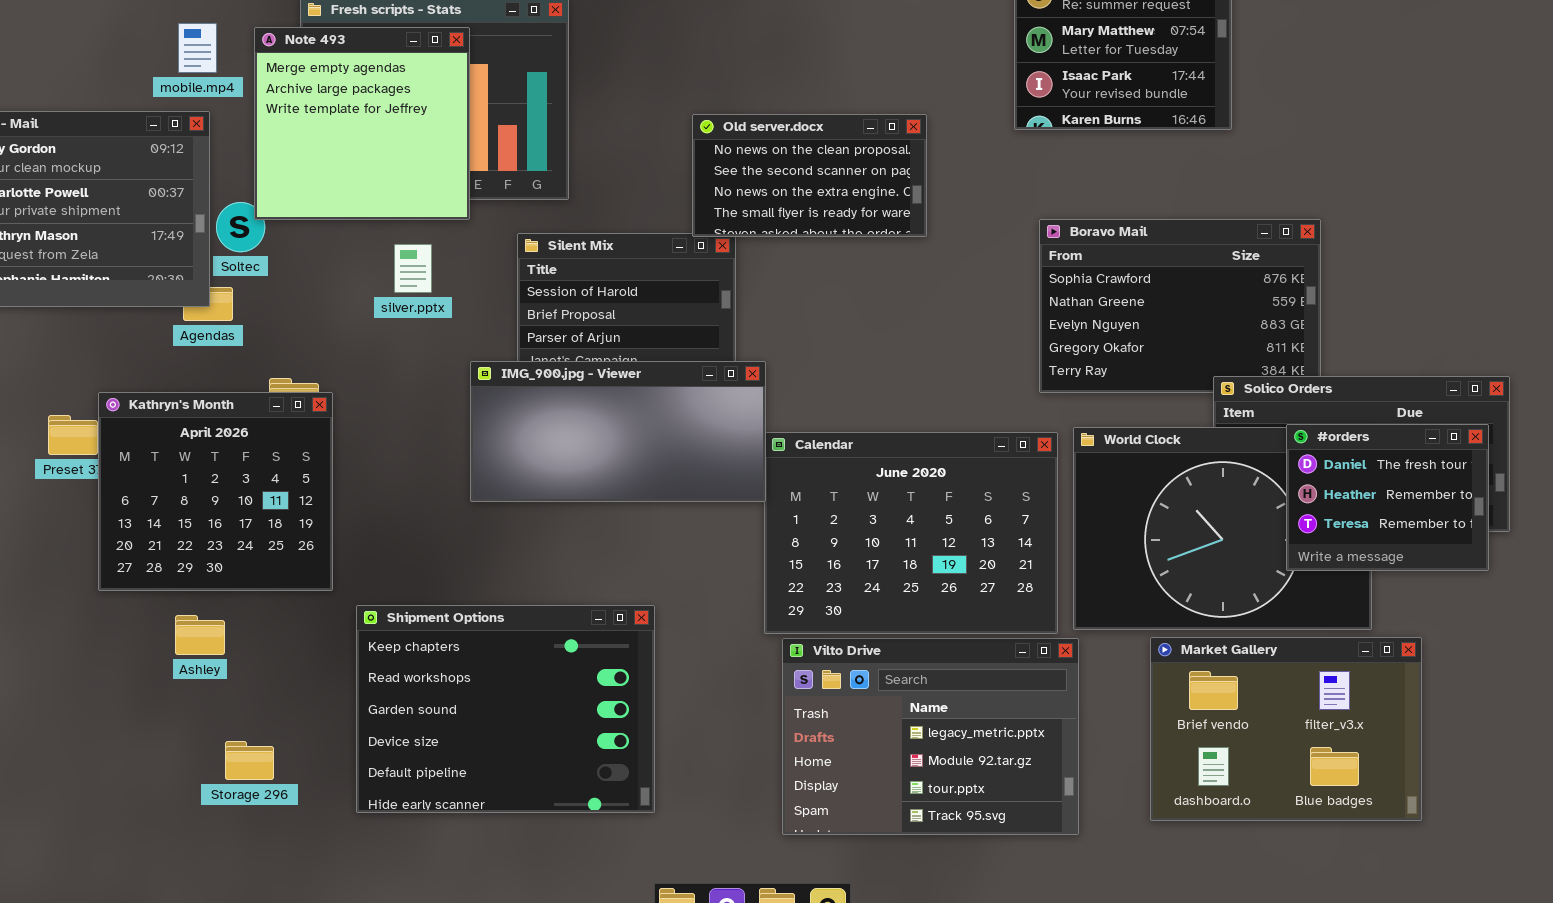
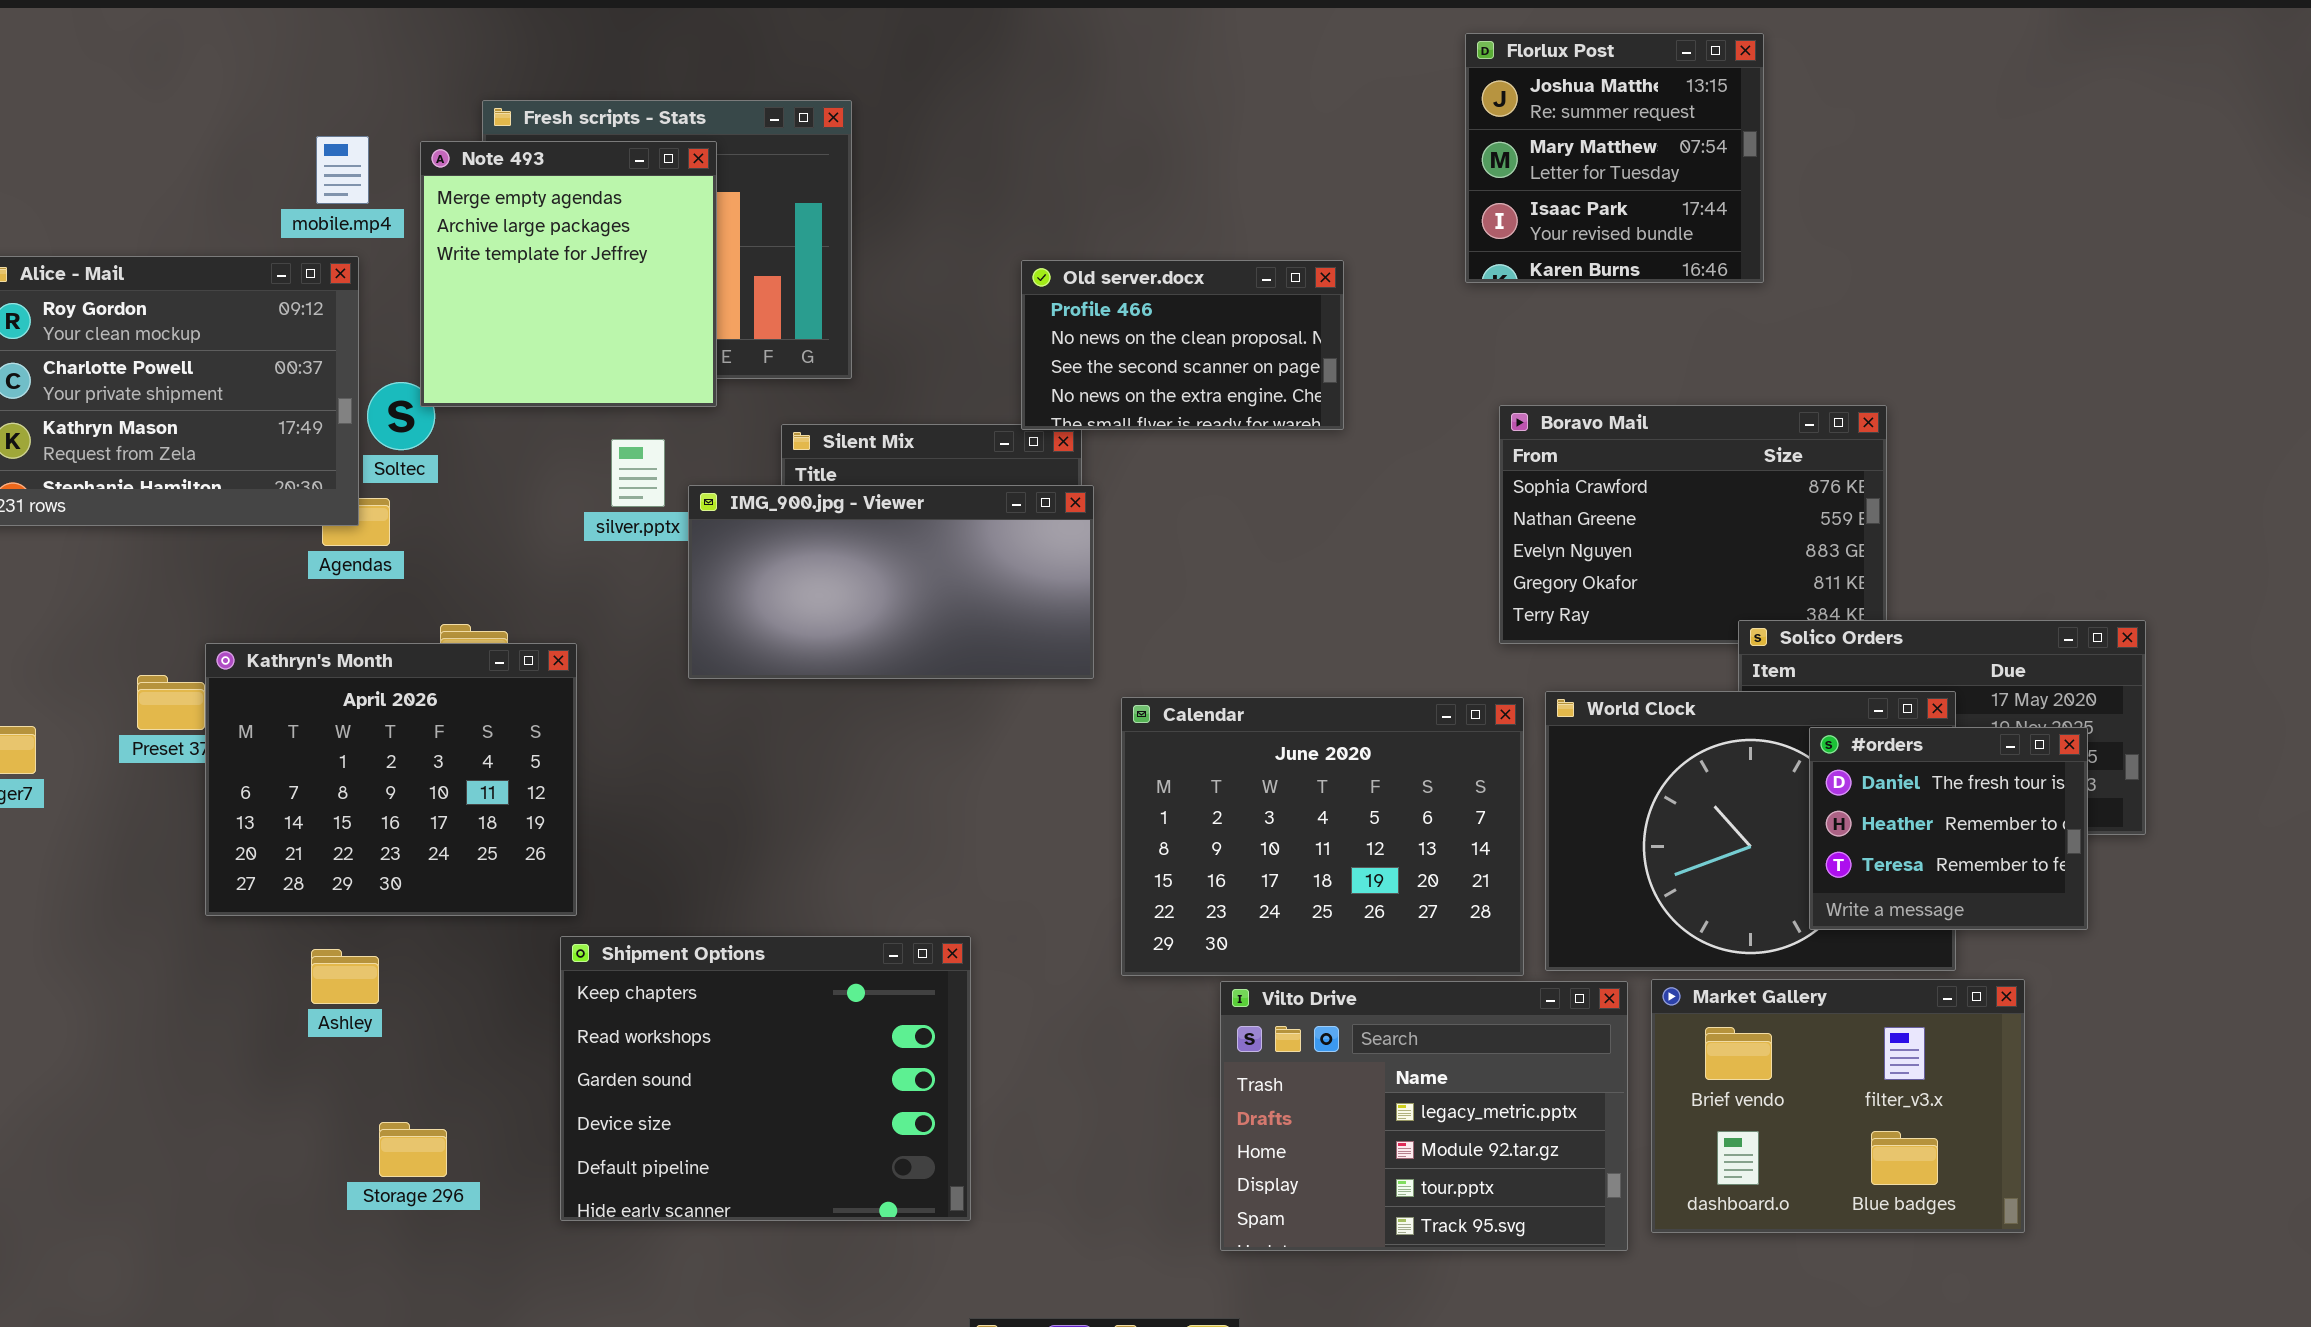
Old server.docx: [692,114,927,237] -> [1021,260,1344,430], scrolled up 1 row
IMG_900.jpg - Viewer: [470,361,766,502] -> [688,485,1094,679], moved
Kathryn's Month: [98,392,333,591] -> [205,643,577,916], resized
#orders: [1286,424,1489,571] -> [1809,727,2088,930], moved
Vilto Drive: [782,638,1079,835] -> [1220,981,1628,1251], moved

